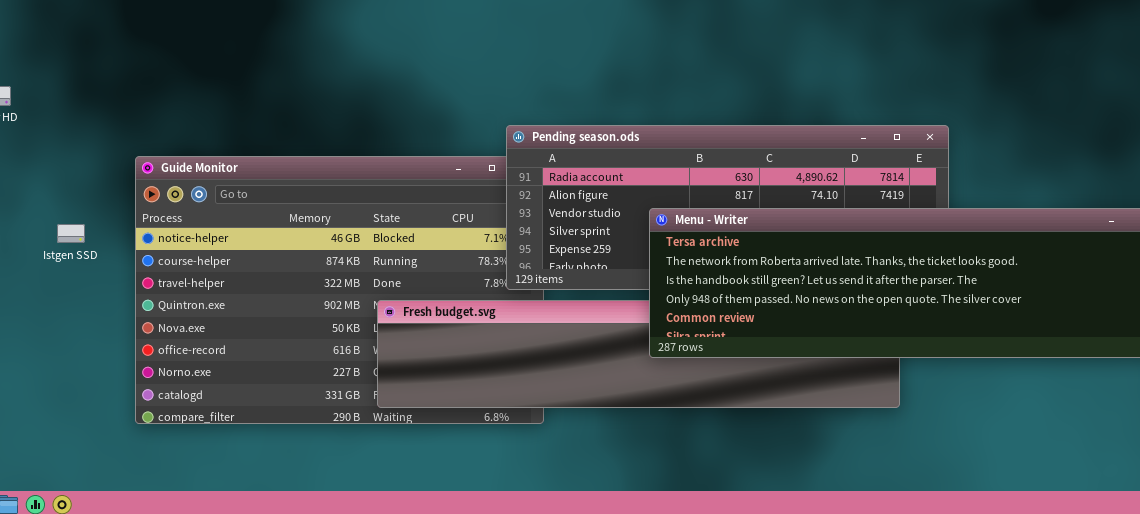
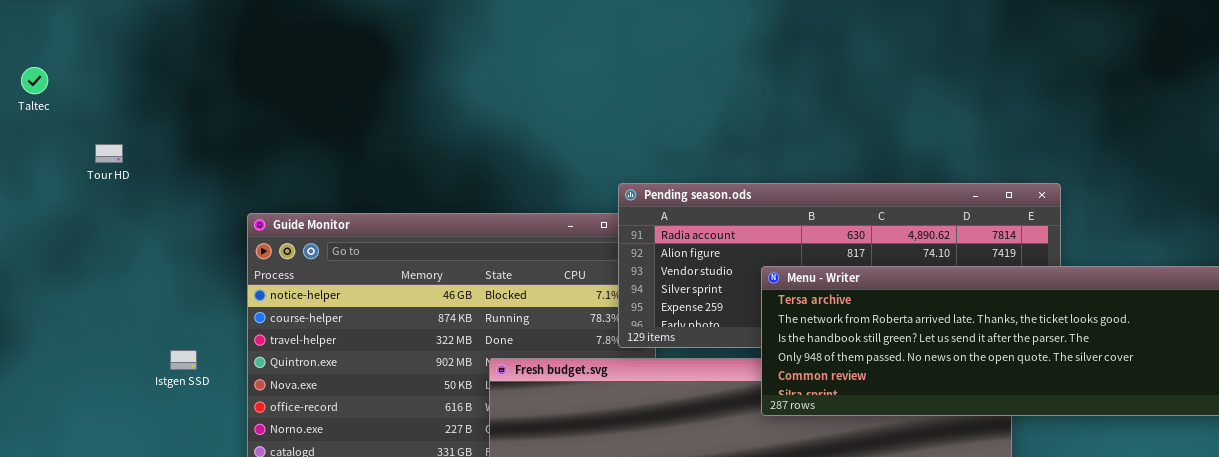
Istgen SSD: [57,224,85,243] -> [170,350,197,370], moved

